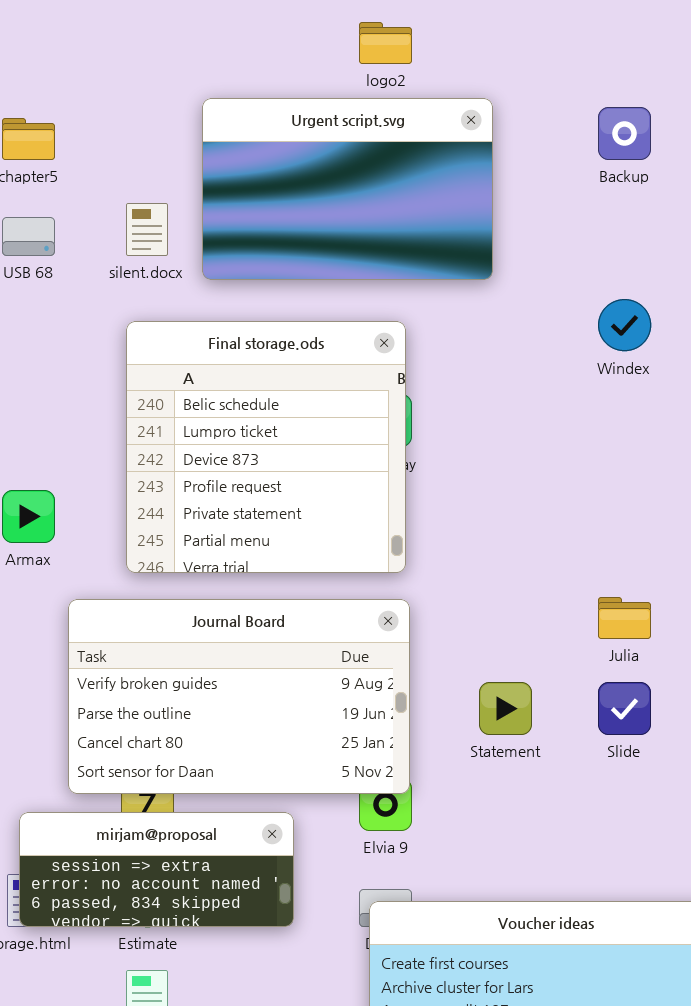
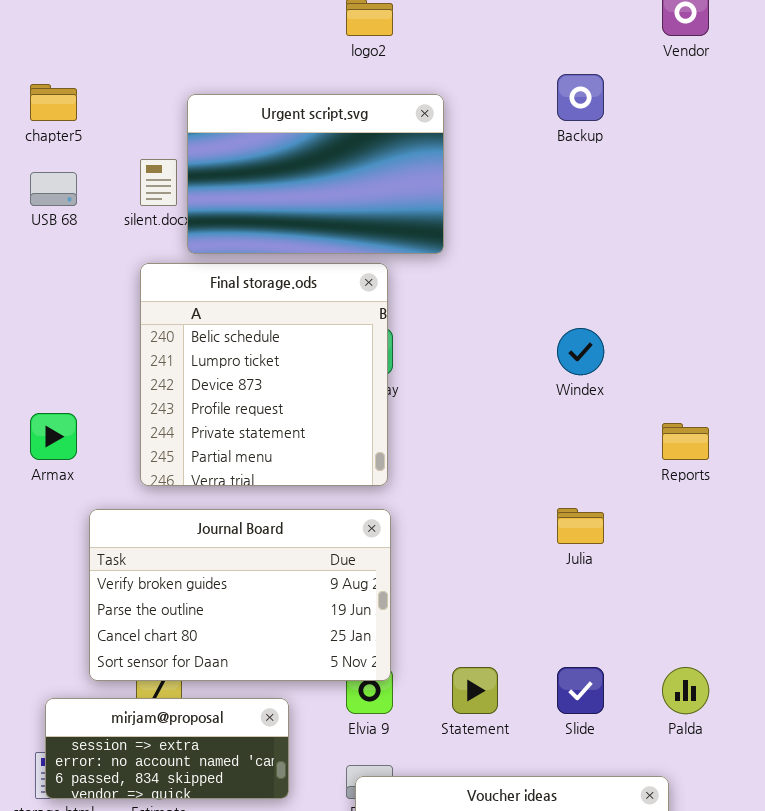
Urgent script.svg: [202,98,493,280] -> [187,94,444,254], moved
Windex: [598,299,651,351] -> [557,328,604,375], moved
Statement: [479,682,532,735] -> [452,667,498,714], moved
Slide: [598,682,651,735] -> [557,667,604,714], moved

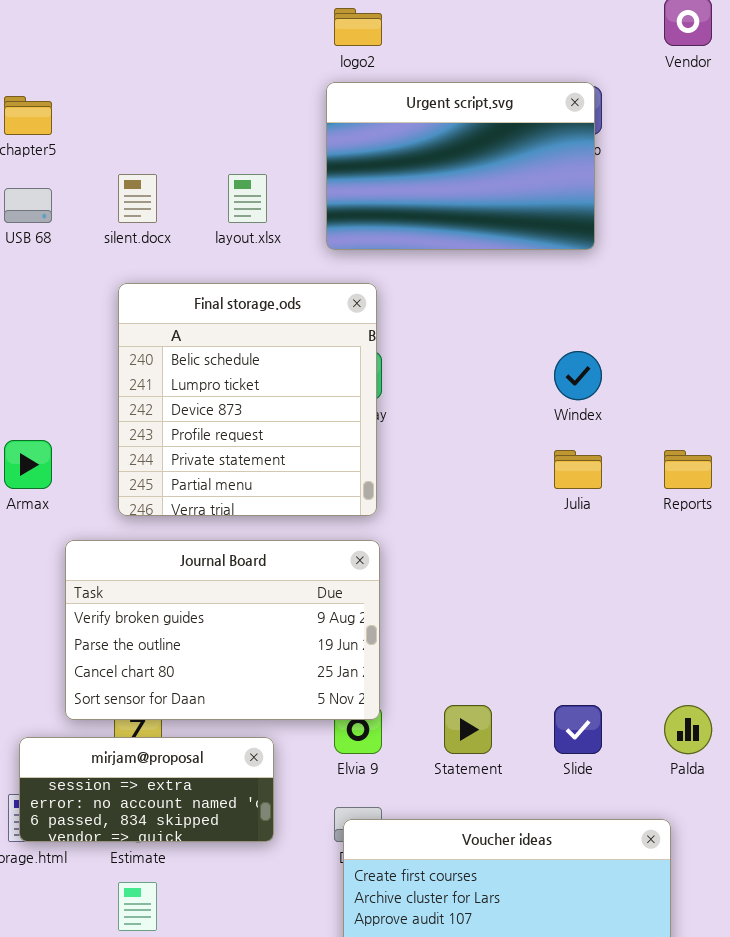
Urgent script.svg: [187,94,444,254] -> [326,82,595,250], moved
Julia: [557,508,604,544] -> [554,450,602,489], moved

